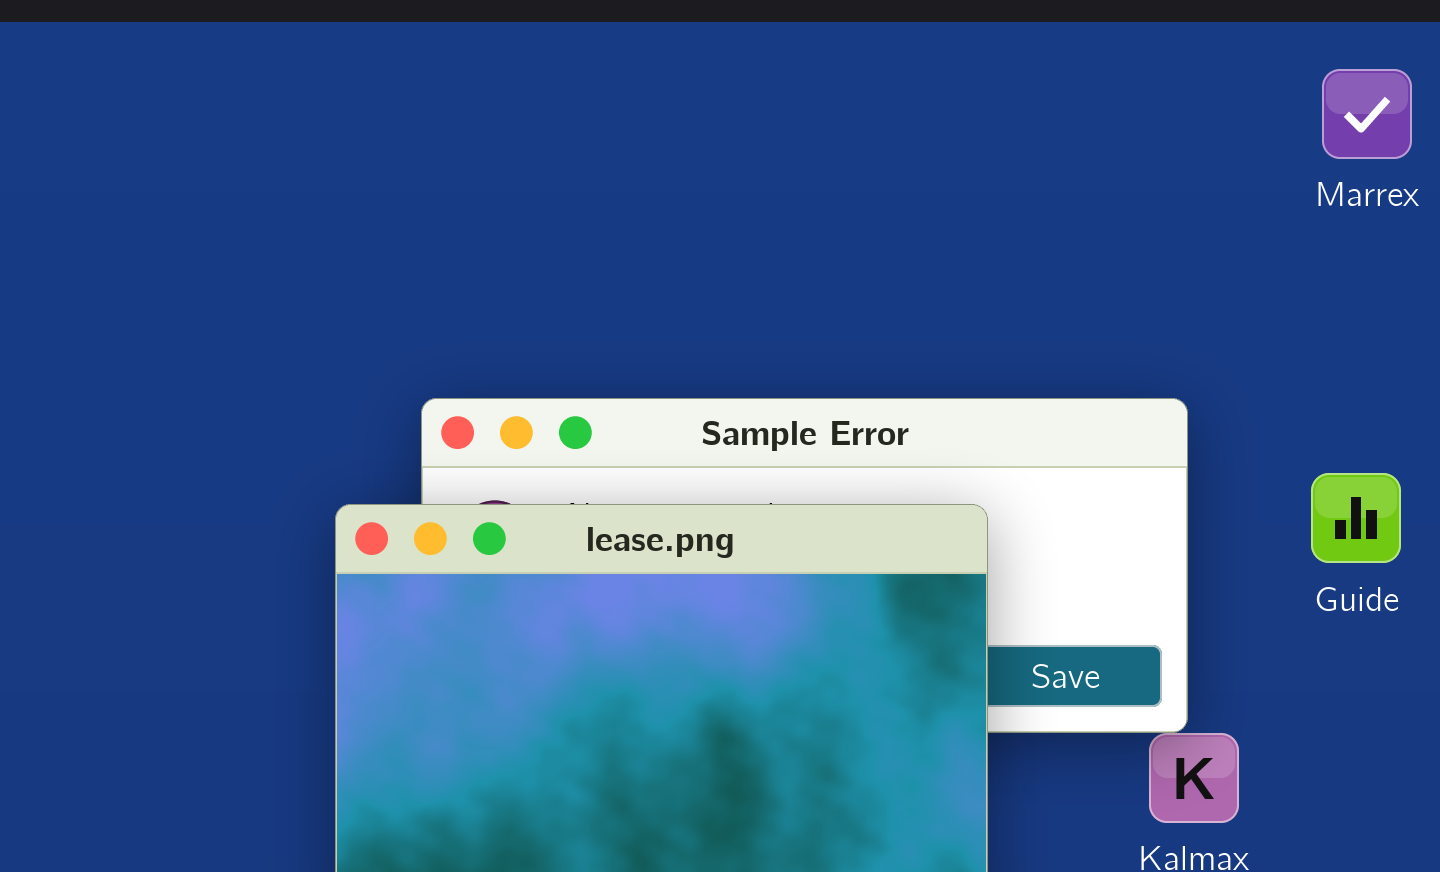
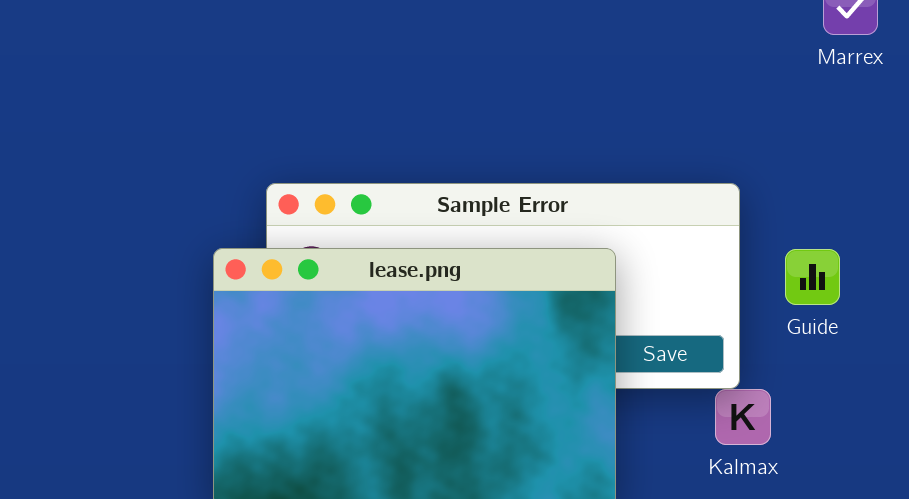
Guide: [1311,473,1401,563] -> [785,249,840,305], moved

